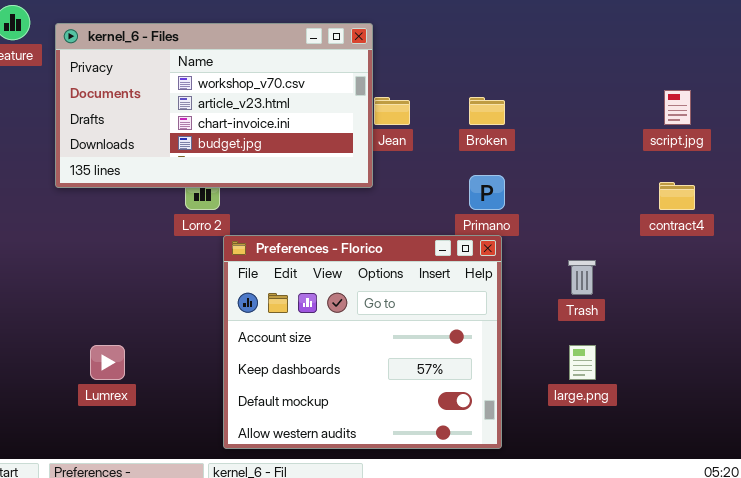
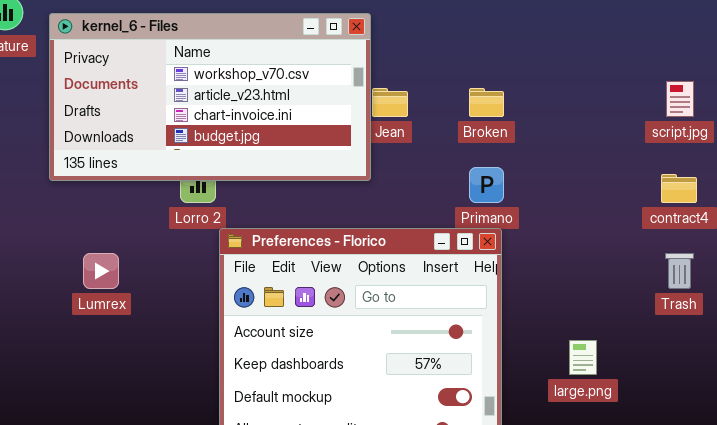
Trash: [568,260,596,295] -> [665,253,694,289], moved
Lumrex: [90,345,125,380] -> [83,253,119,289], moved

